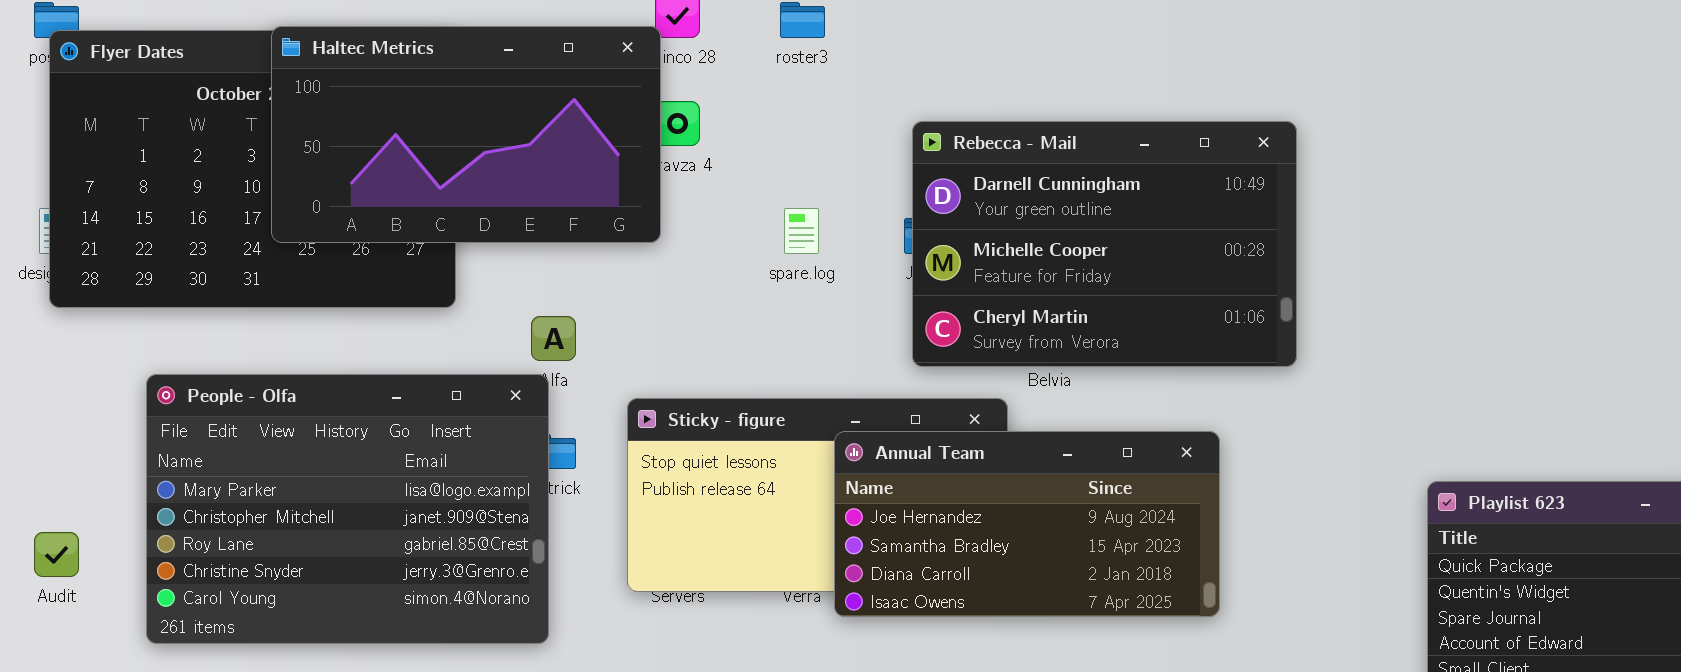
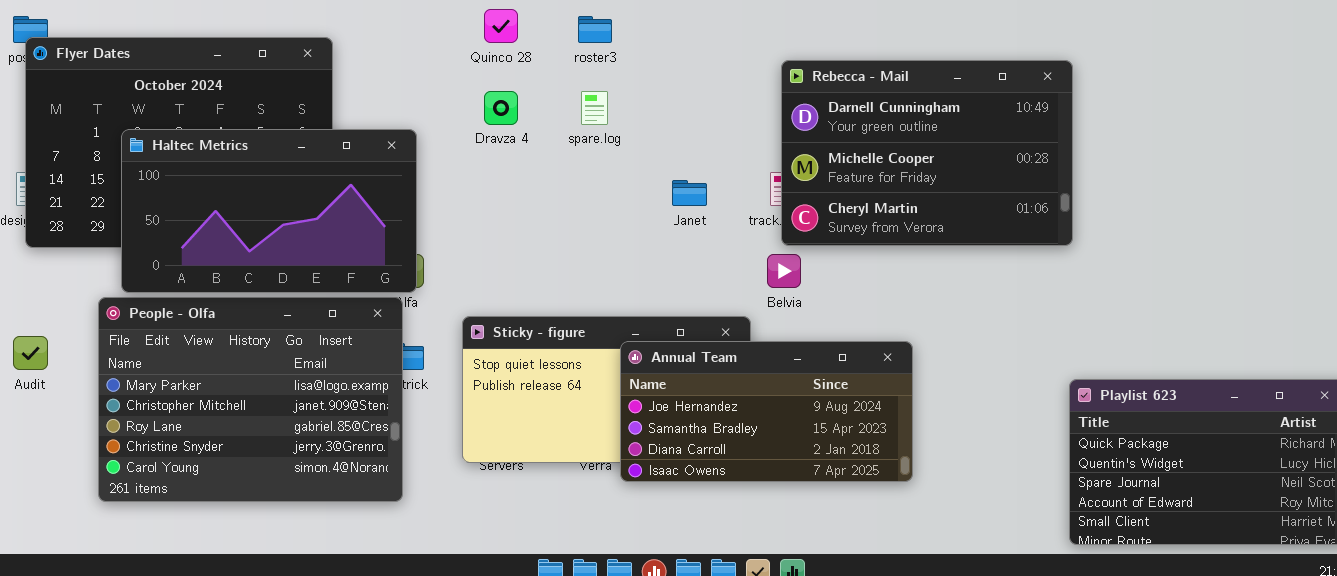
Haltec Metrics: [271,26,661,243] -> [121,129,417,293], moved
Rebecca - Mail: [912,121,1297,367] -> [781,60,1073,246], moved
spare.log: [784,208,819,254] -> [581,91,608,125], moved
Audit: [34,532,79,577] -> [13,336,48,370], moved

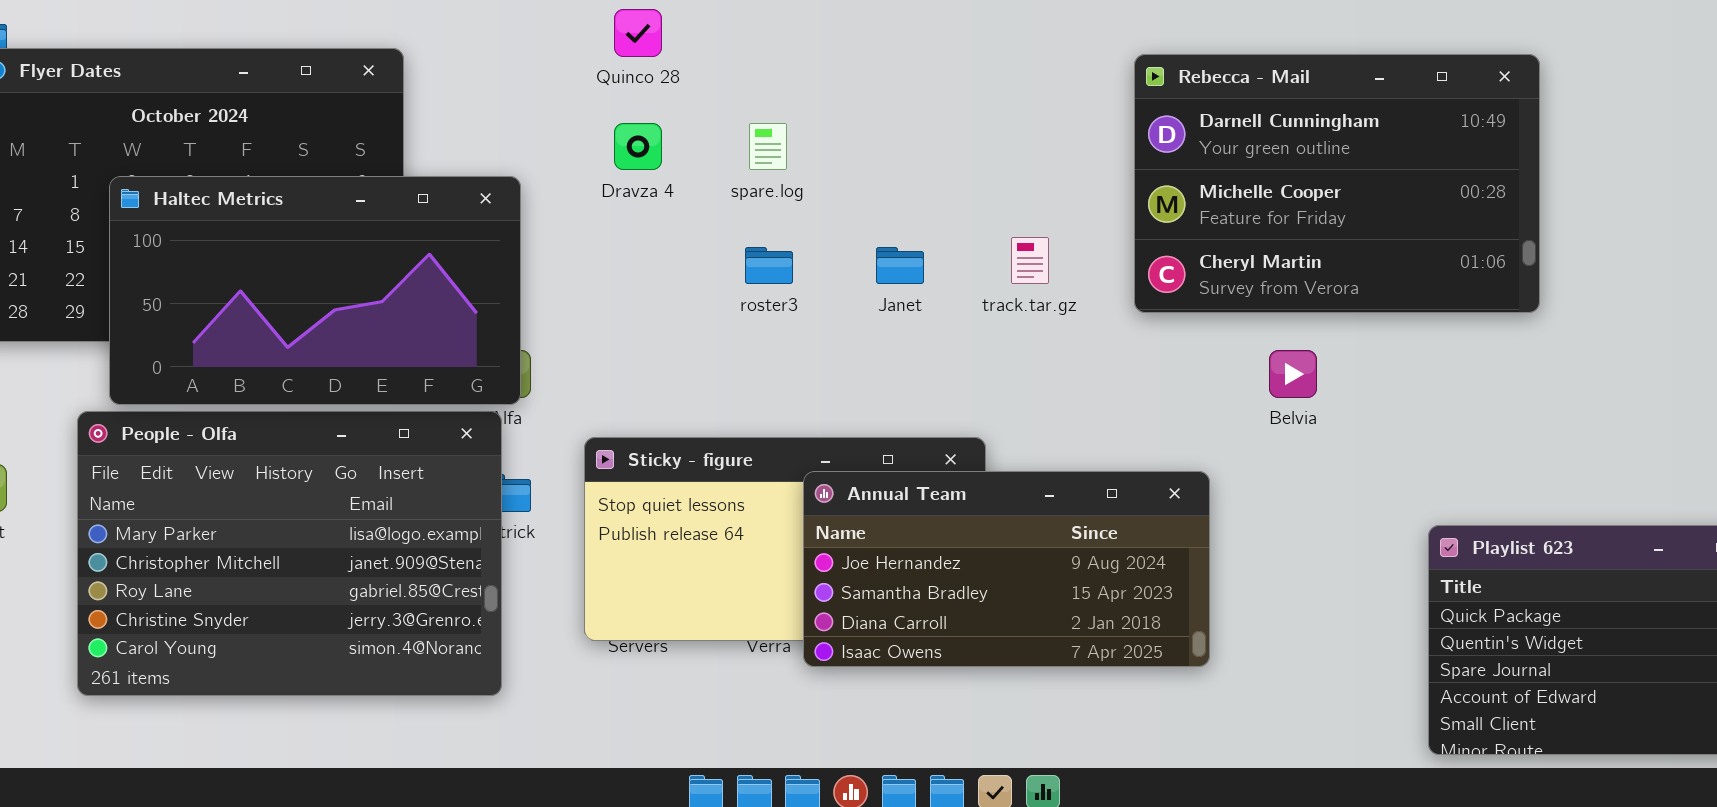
roster3: [578,16,612,43] -> [745,247,793,284], moved
Rebecca - Mail: [781,60,1073,246] -> [1134,54,1540,313], moved
Belvia: [767,254,801,288] -> [1269,350,1317,398], moved

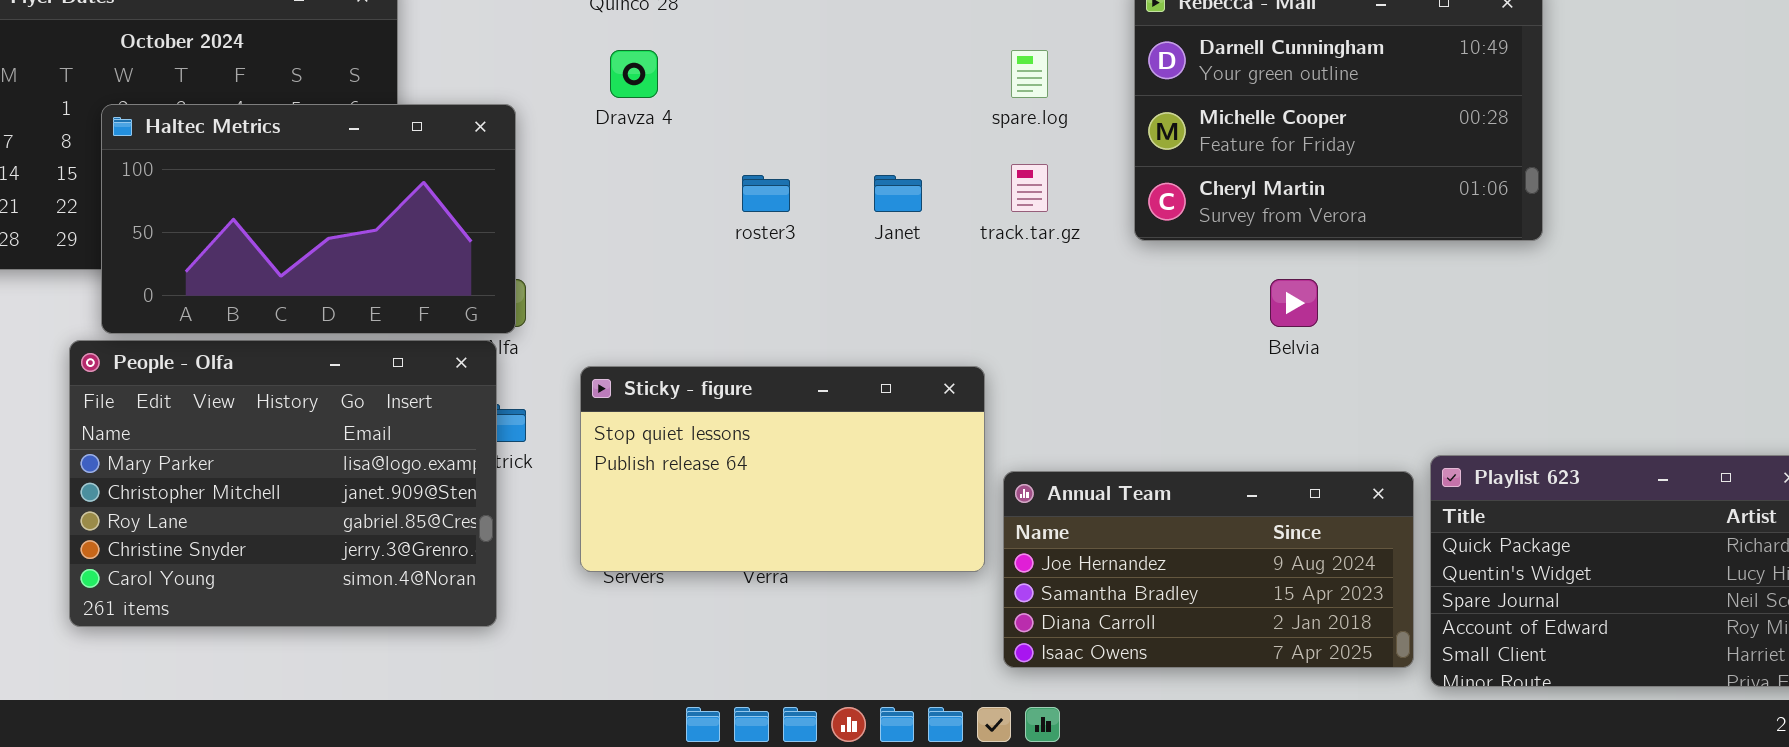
spare.log: [749,123,787,170] -> [1011,50,1048,98], moved
Annual Team: [803,471,1210,667] -> [1003,471,1414,668], moved

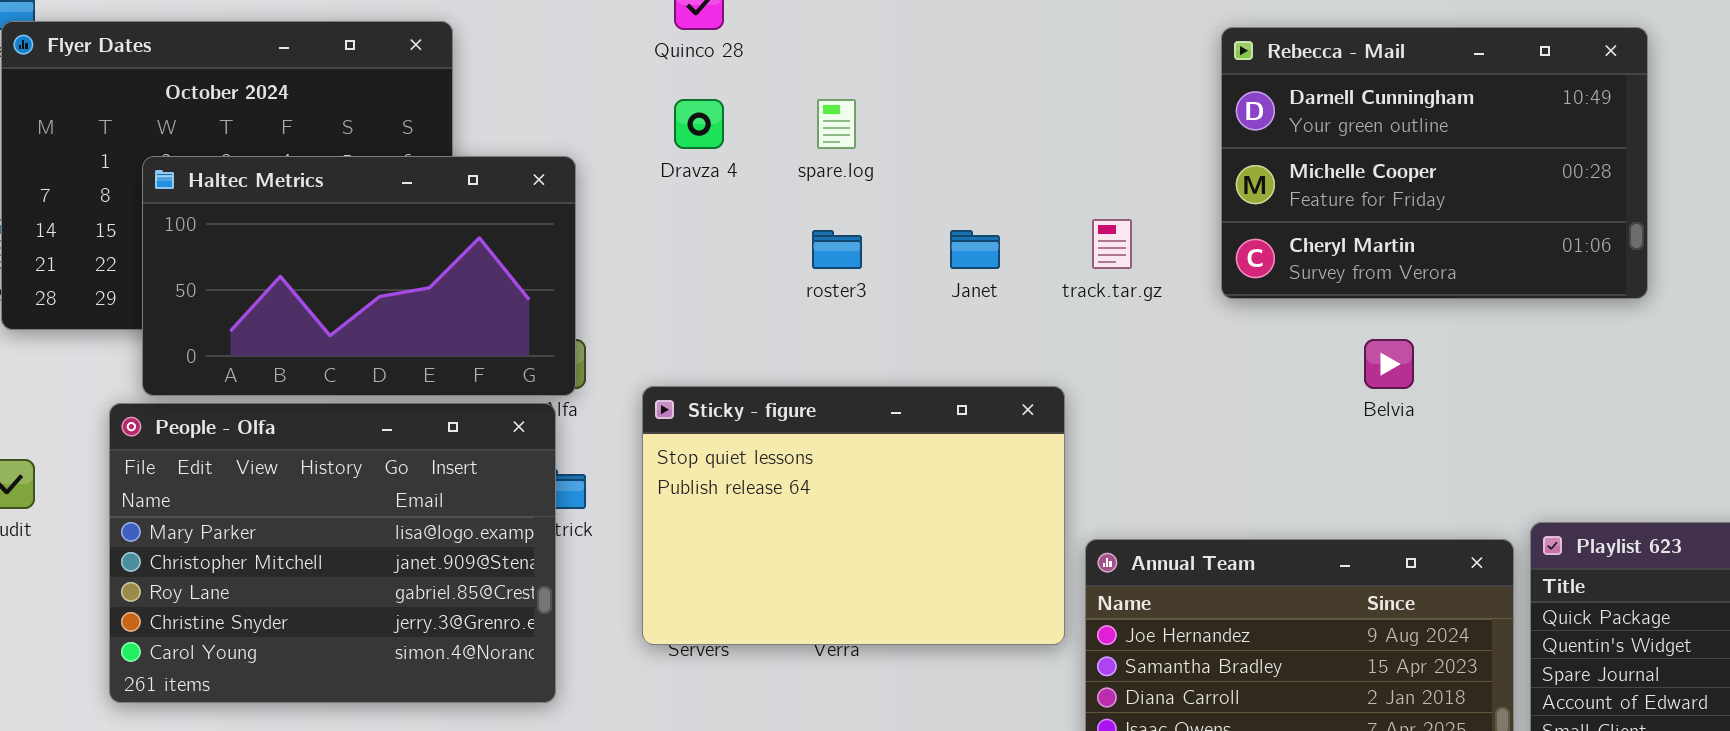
spare.log: [1011,50,1048,98] -> [817,99,856,149], moved
Sticky - figure: [580,366,985,572] -> [642,386,1065,645], resized

